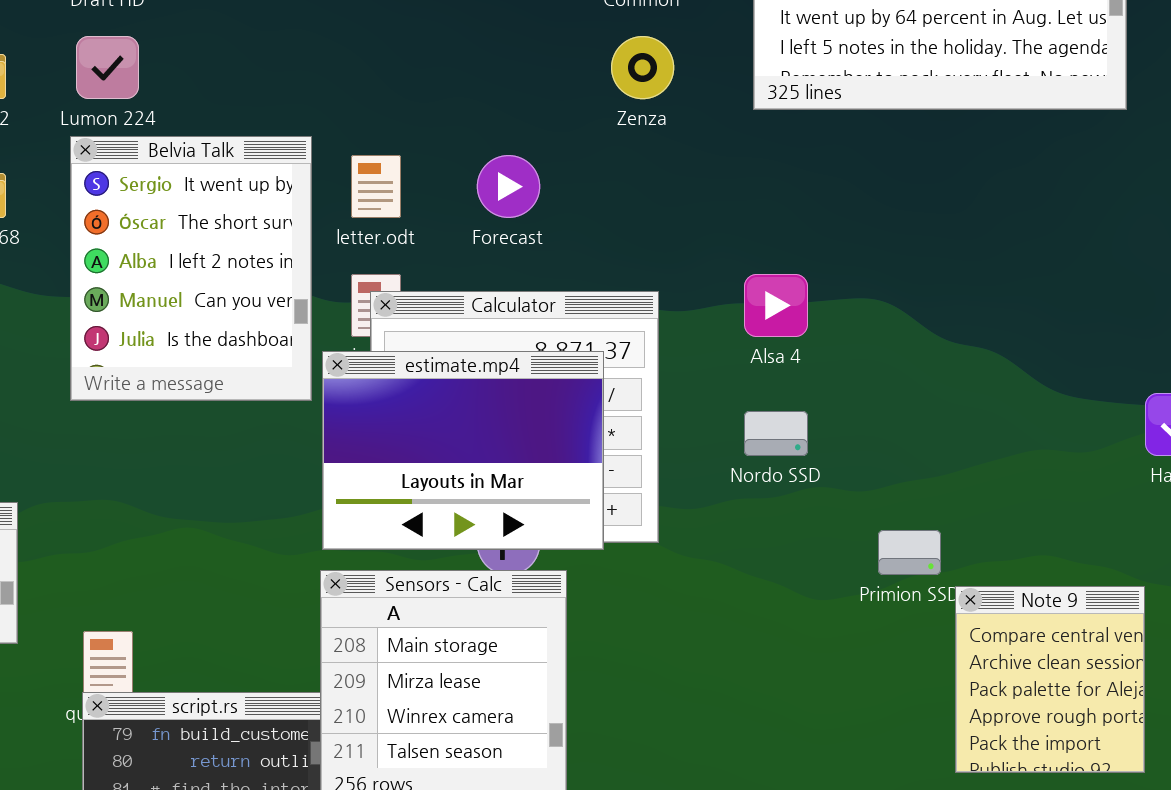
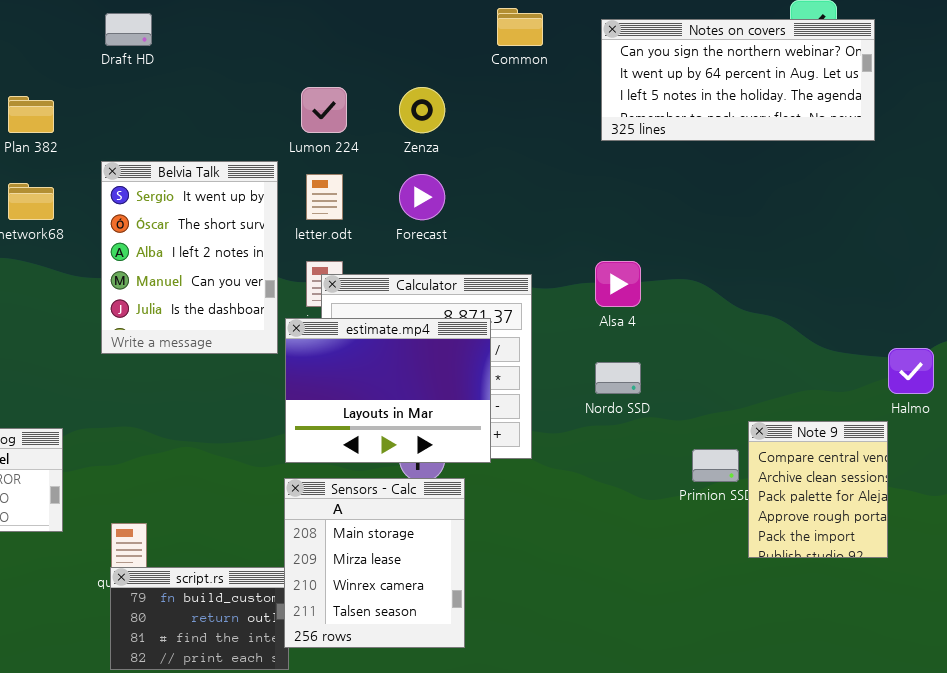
Lumon 224: [76,36,139,99] -> [301,87,347,133], moved
Zenza: [611,36,674,99] -> [399,87,445,133], moved
Note 9: [955,586,1145,773] -> [748,421,888,558], moved

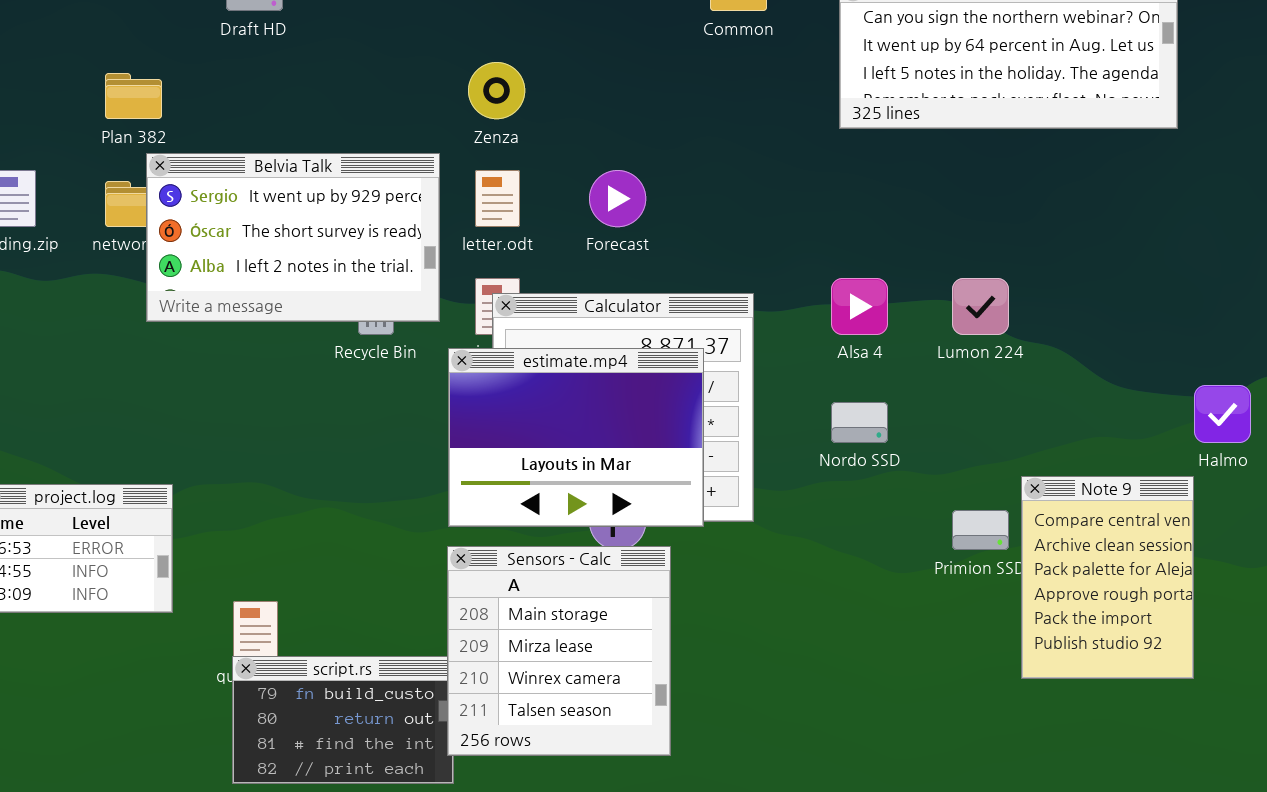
Lumon 224: [301,87,347,133] -> [952,278,1009,335], moved
Zenza: [399,87,445,133] -> [468,62,525,119], moved
Belvia Talk: [101,161,278,354] -> [146,153,440,322], resized
Note 9: [748,421,888,558] -> [1021,476,1194,679], resized

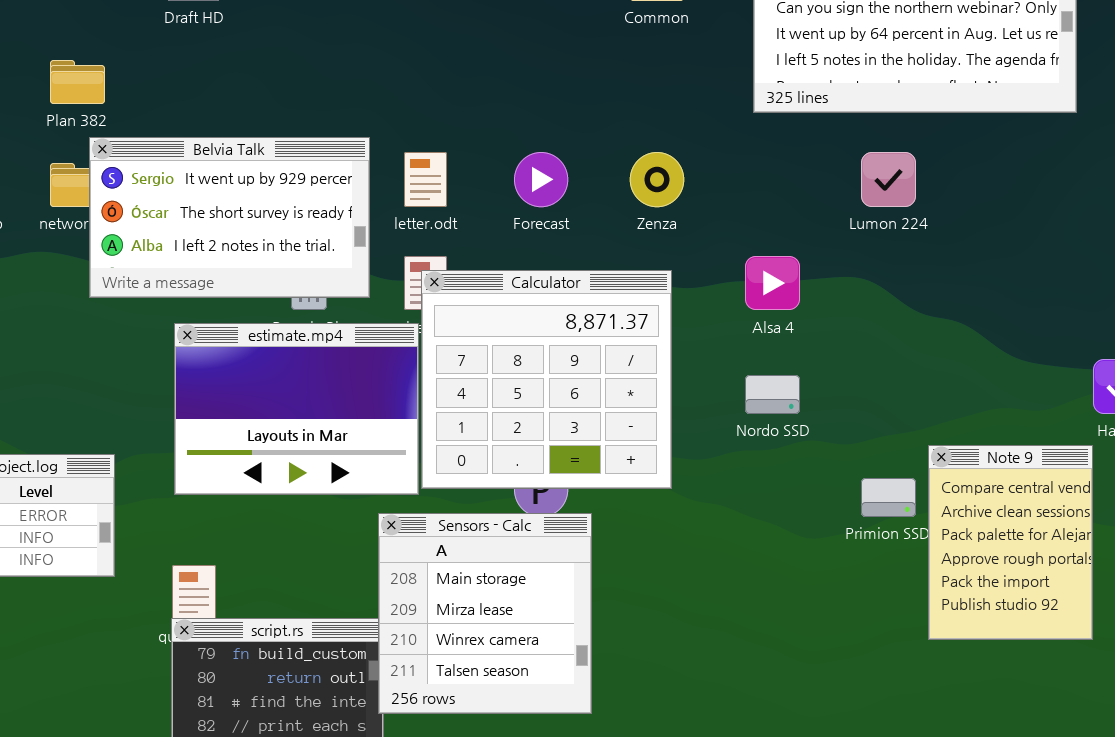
Zenza: [468,62,525,119] -> [630,152,684,207], moved
Lumon 224: [952,278,1009,335] -> [861,152,916,207], moved
estimate.mp4: [448,348,704,527] -> [174,323,419,495], moved

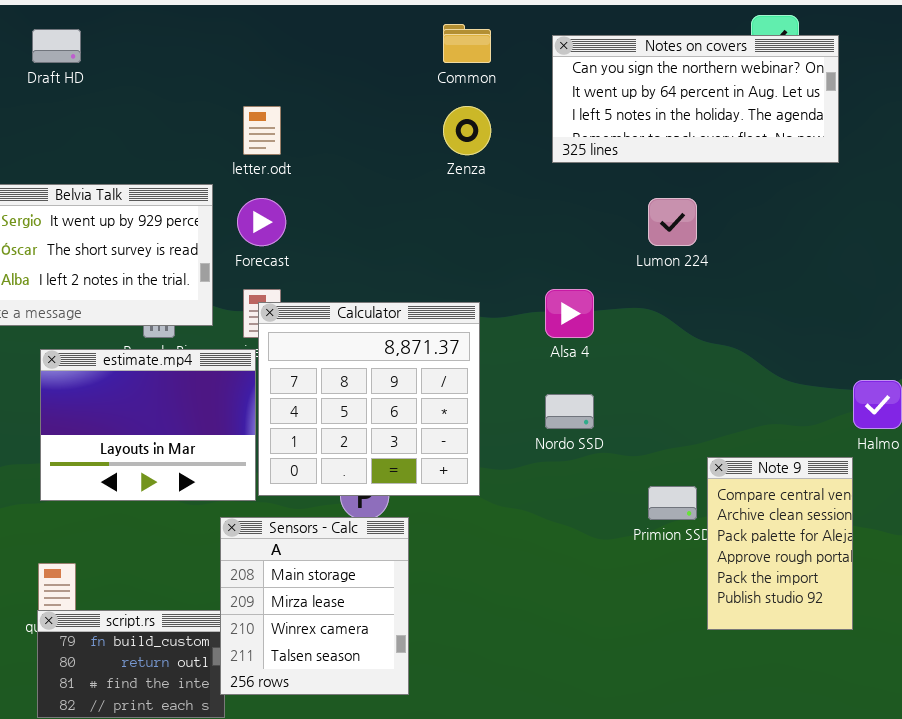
letter.odt: [404,152,447,207] -> [243,106,281,155], moved
Forecast: [514,152,568,207] -> [237,198,286,246], moved
Zenza: [630,152,684,207] -> [443,106,491,155], moved

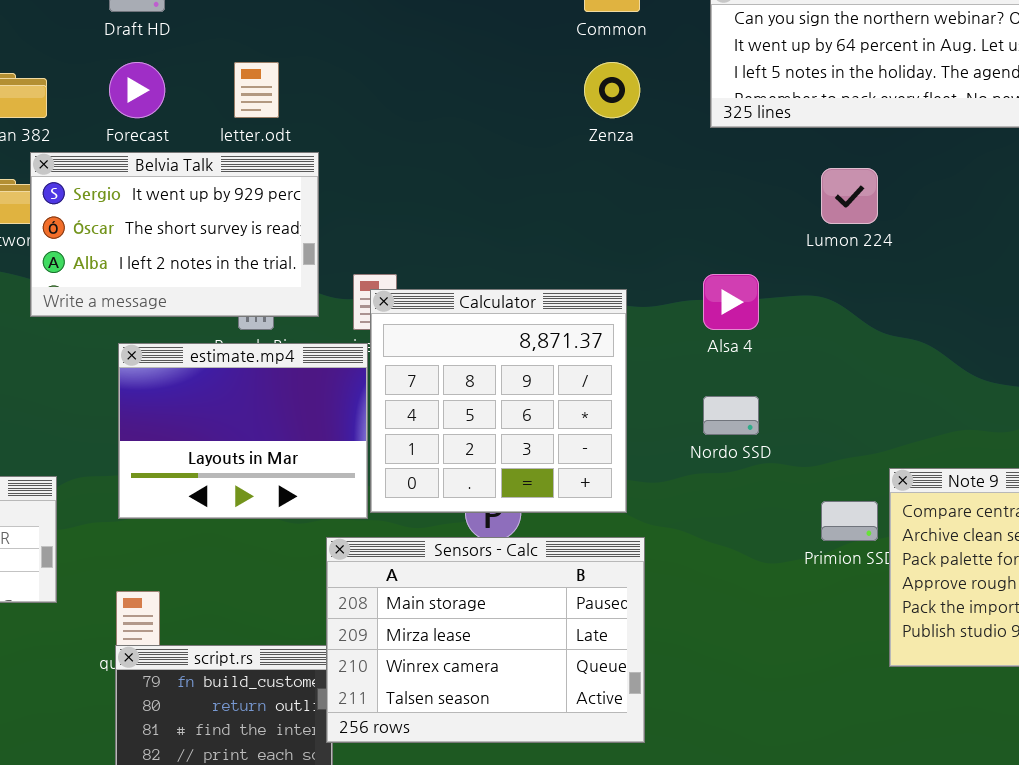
letter.odt: [243,106,281,155] -> [234,62,279,118], moved
Forecast: [237,198,286,246] -> [109,62,165,118], moved
Sensors - Calc: [220,517,409,695] -> [326,537,645,743], resized

